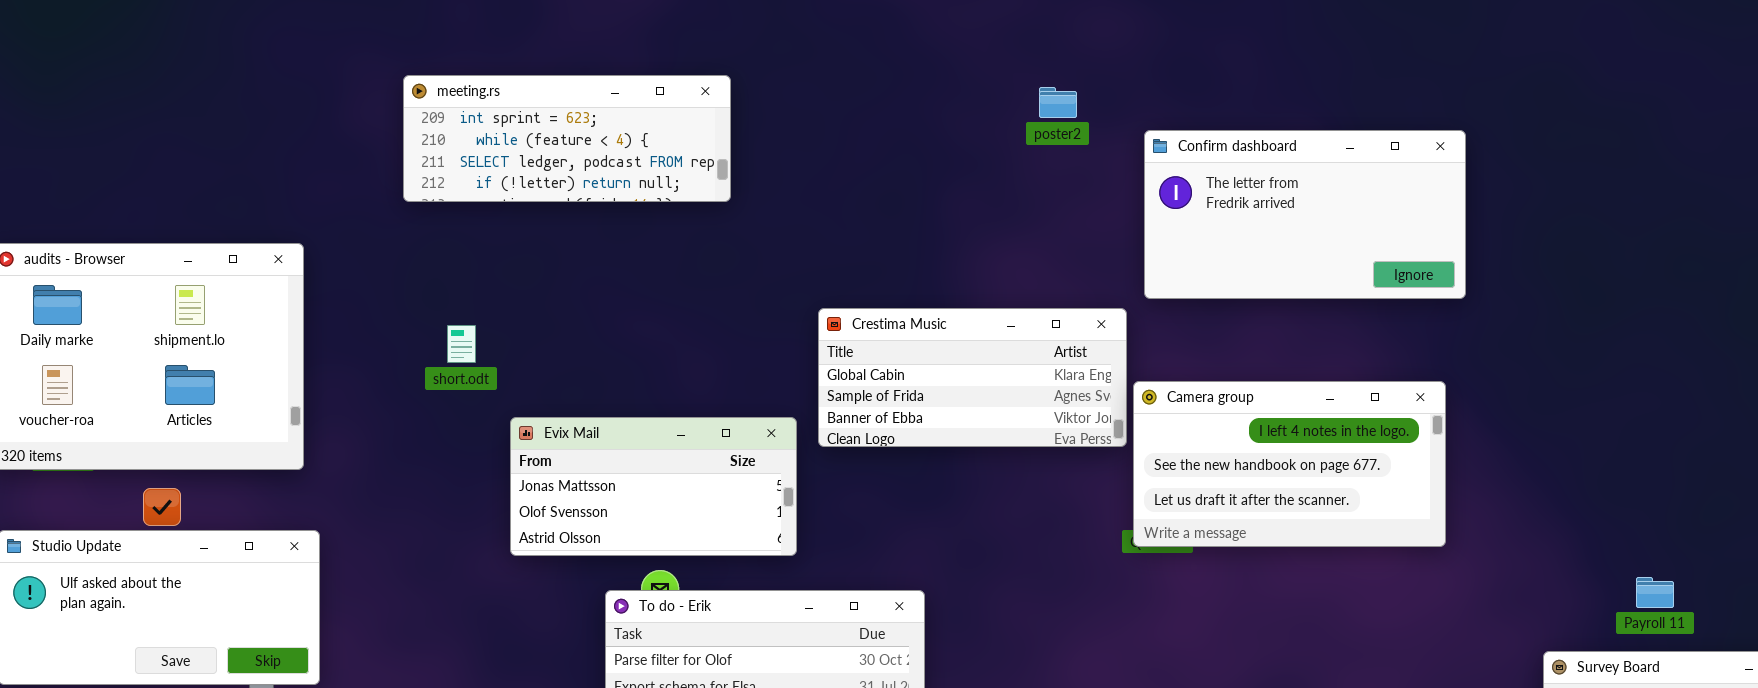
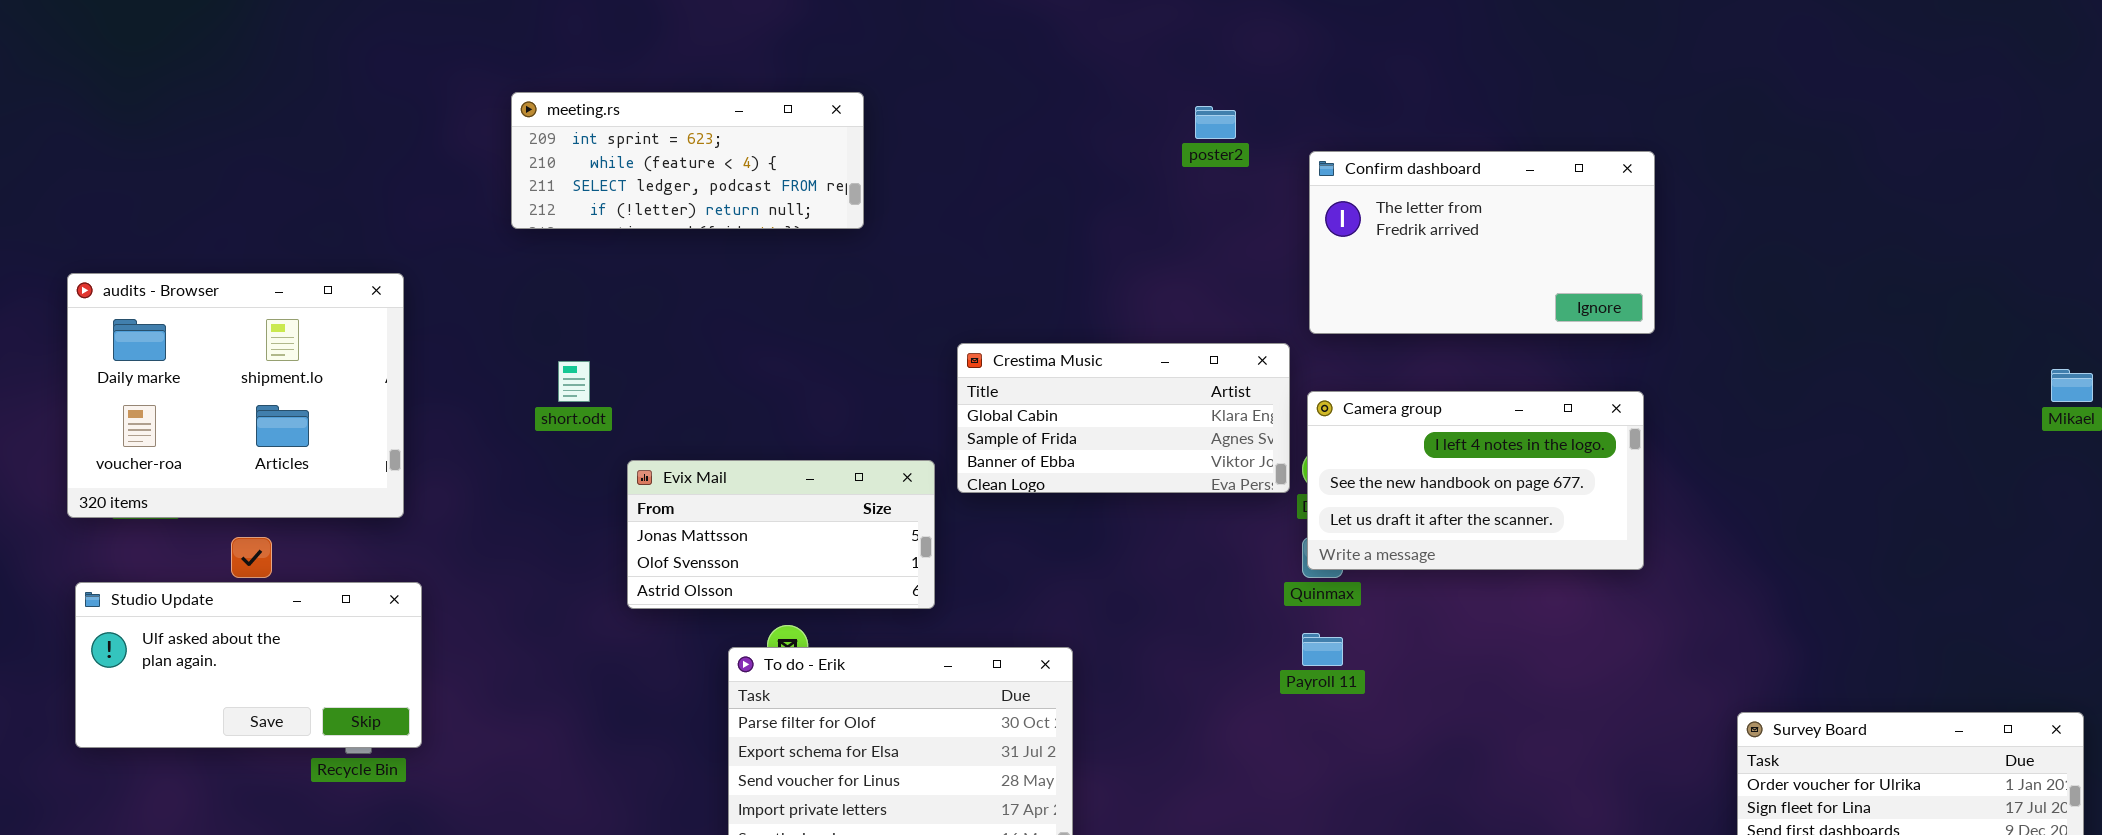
Camera group: [1133,381,1446,547] -> [1307,391,1644,570], moved
Payroll 11: [1636,577,1674,608] -> [1302,633,1343,666], moved

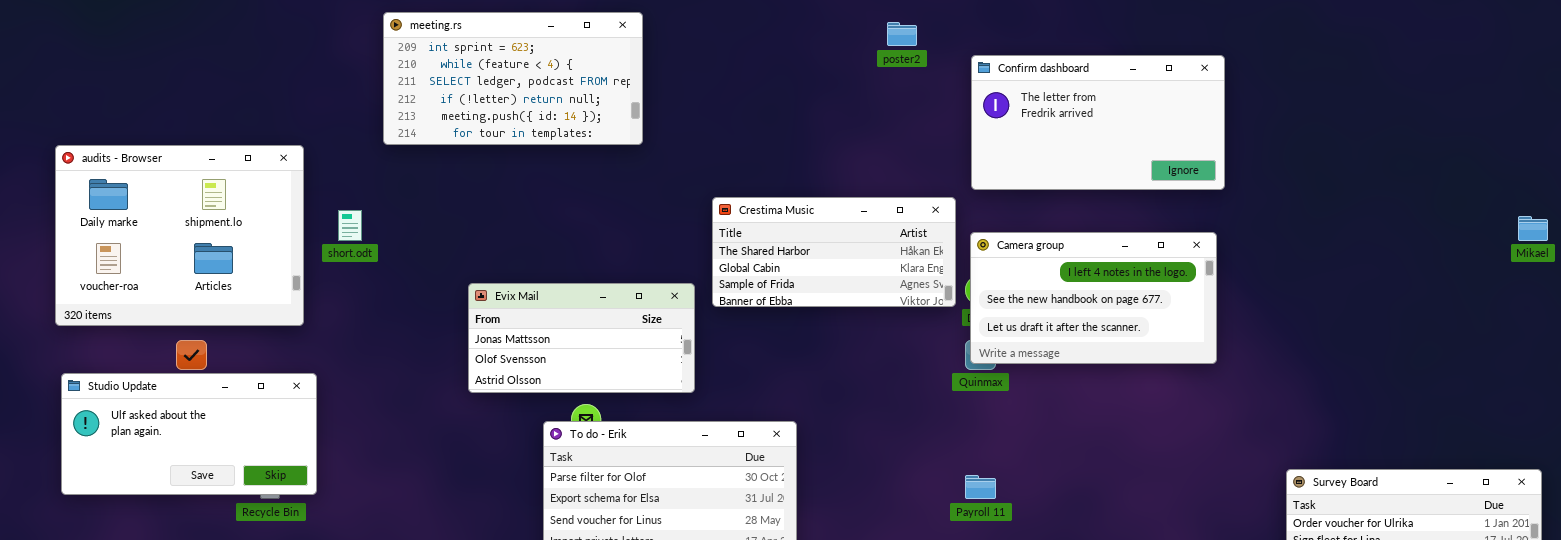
meeting.rs: [511,92,864,229] -> [383,12,643,145], resized
Crestima Music: [957,343,1290,493] -> [712,197,956,307], scrolled up 1 row
short.odt: [558,361,590,402] -> [338,210,362,241], moved
Payroll 11: [1302,633,1343,666] -> [965,475,996,499], moved

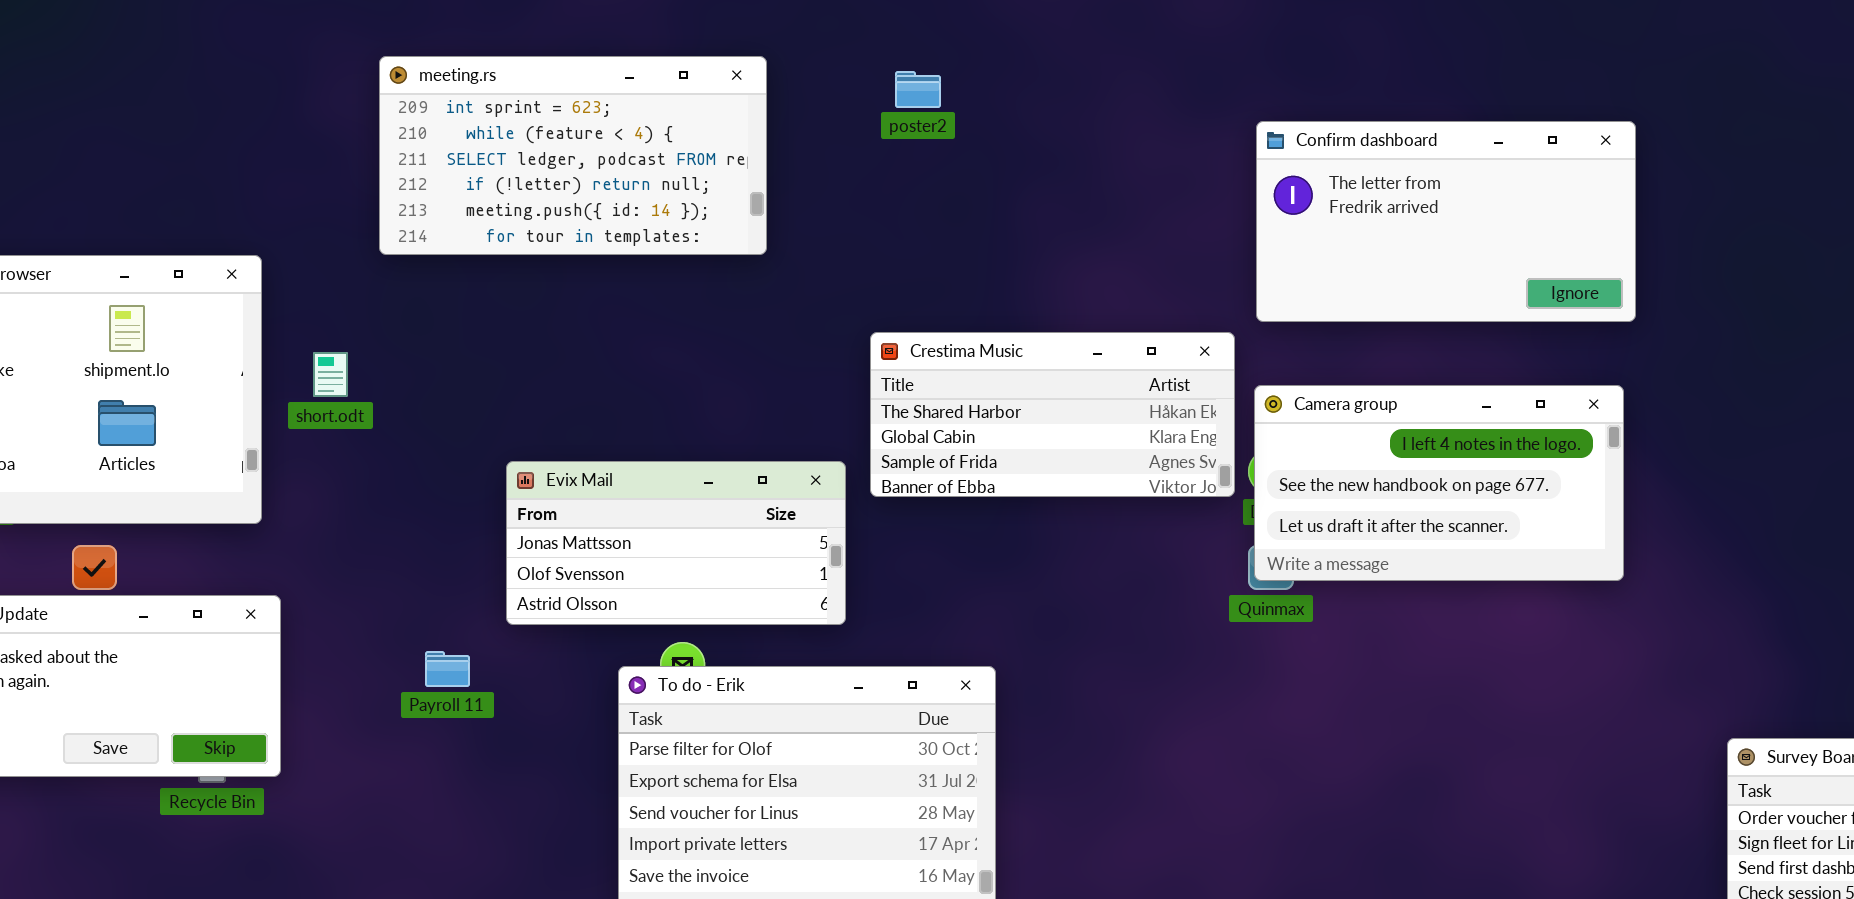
poster2: [887,22,917,46] -> [895,71,941,108], moved
Payroll 11: [965,475,996,499] -> [425,651,470,687], moved

